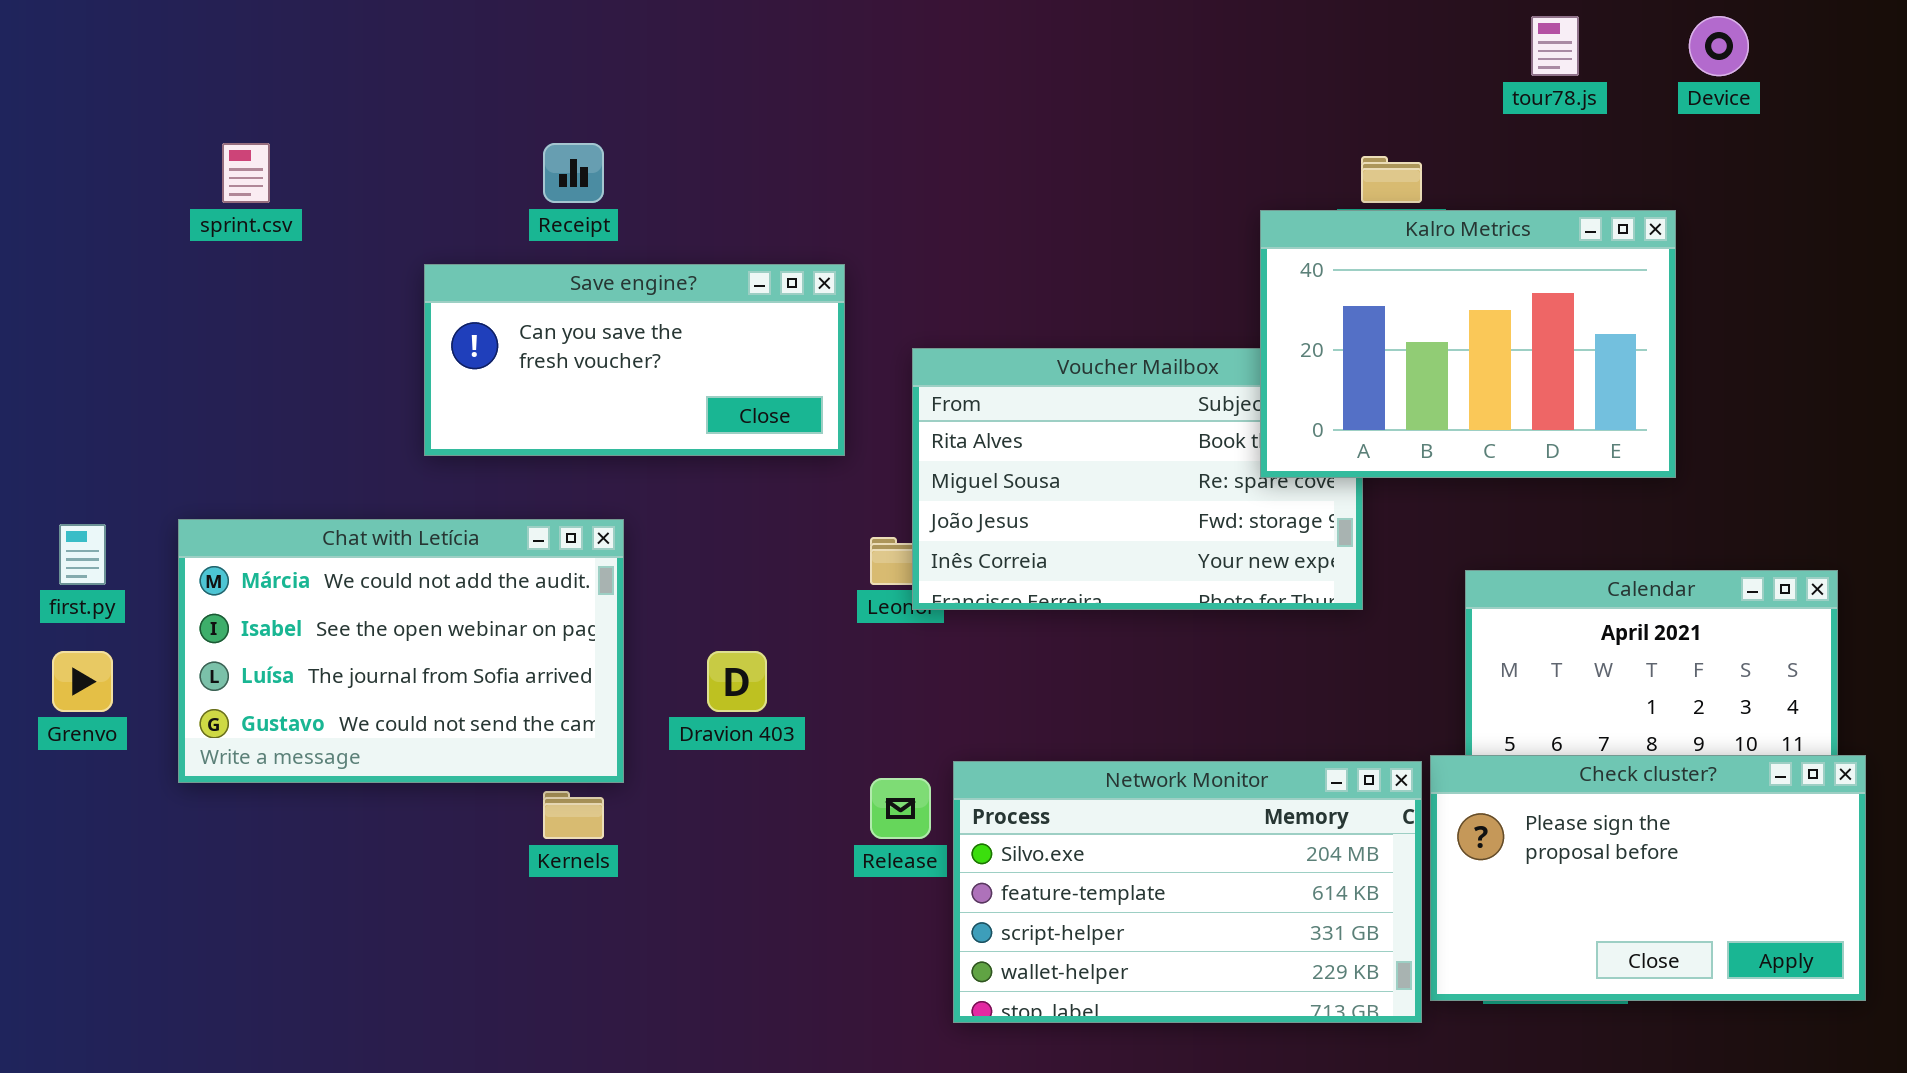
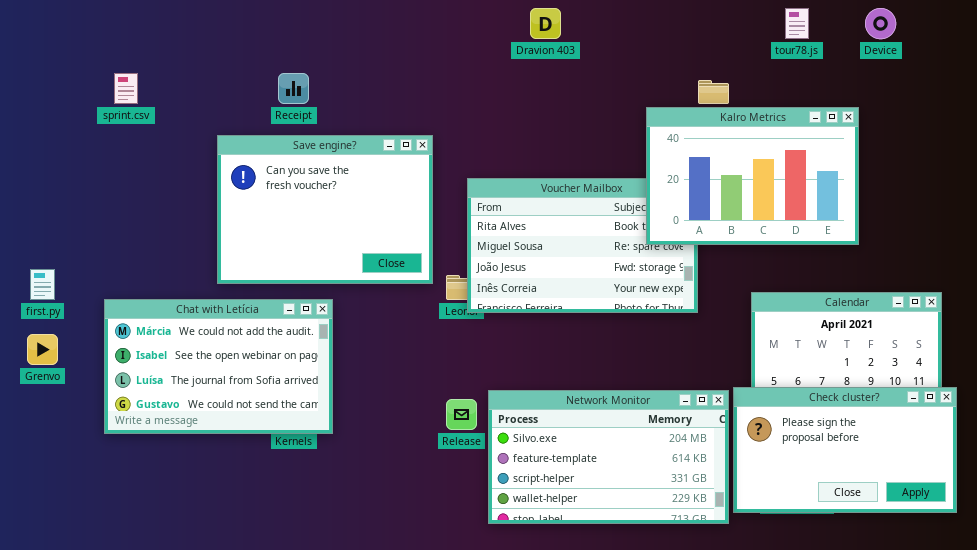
Save engine?: [424,264,845,456] -> [217,135,433,284], resized
Chat with Letícia: [178,519,624,783] -> [104,299,333,434], moved
Dravion 403: [707,651,767,712] -> [530,8,561,39], moved

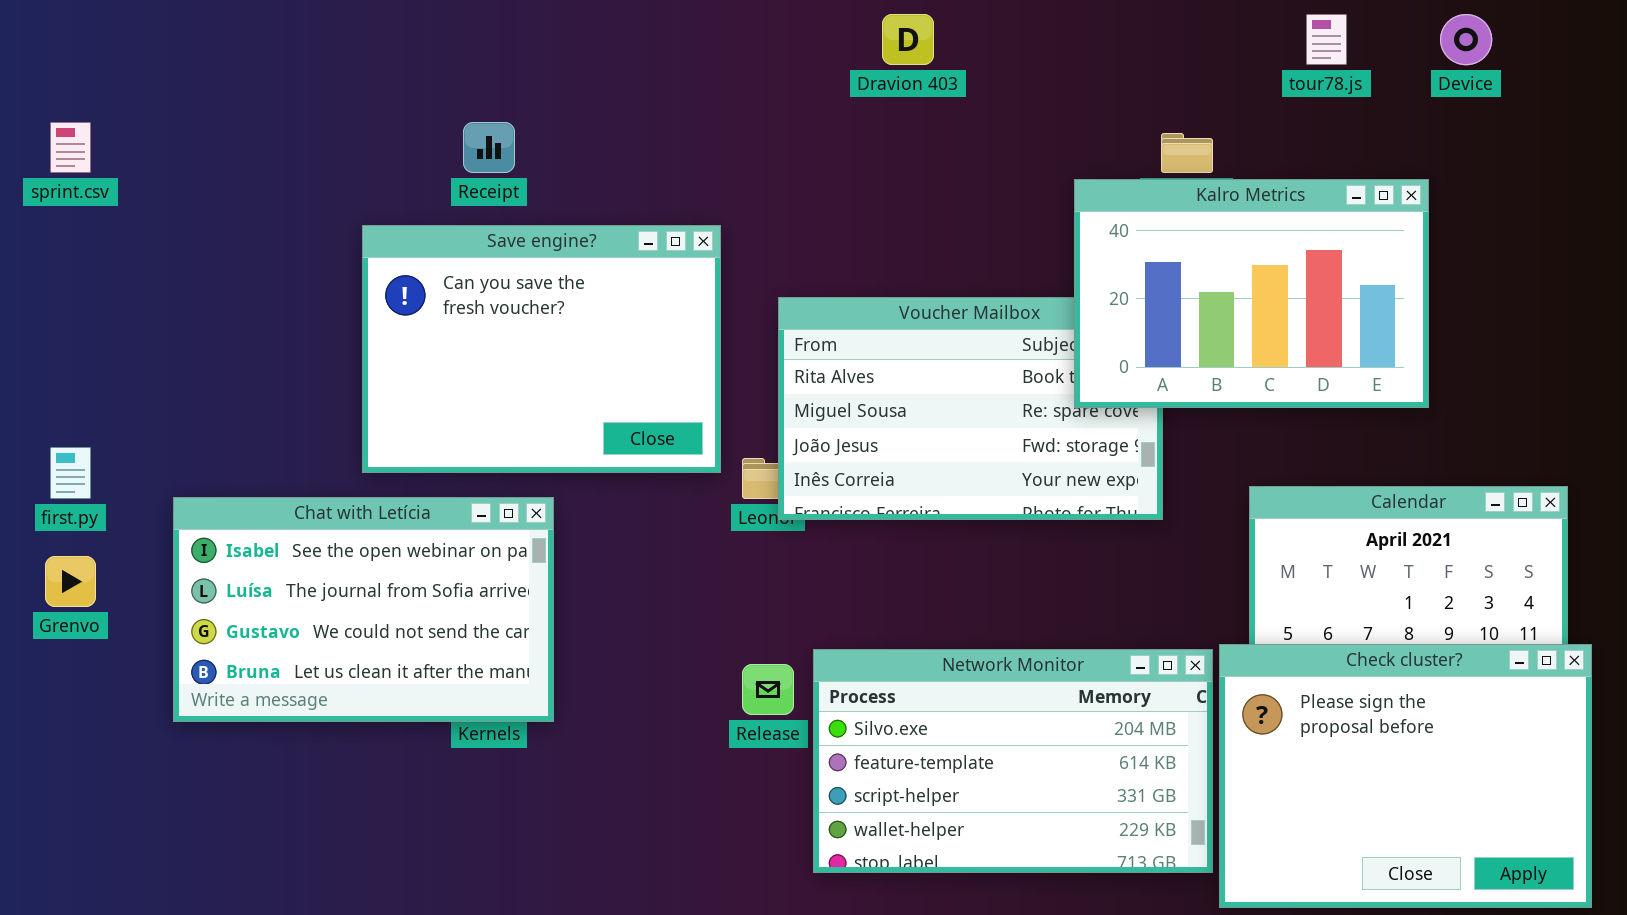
sprint.csv: [114,73,138,104] -> [50,122,91,173], moved
Chat with Letícia: [104,299,333,434] -> [173,497,554,722], scrolled down 1 row
Check cluster?: [733,387,957,513] -> [1219,644,1592,908], resized

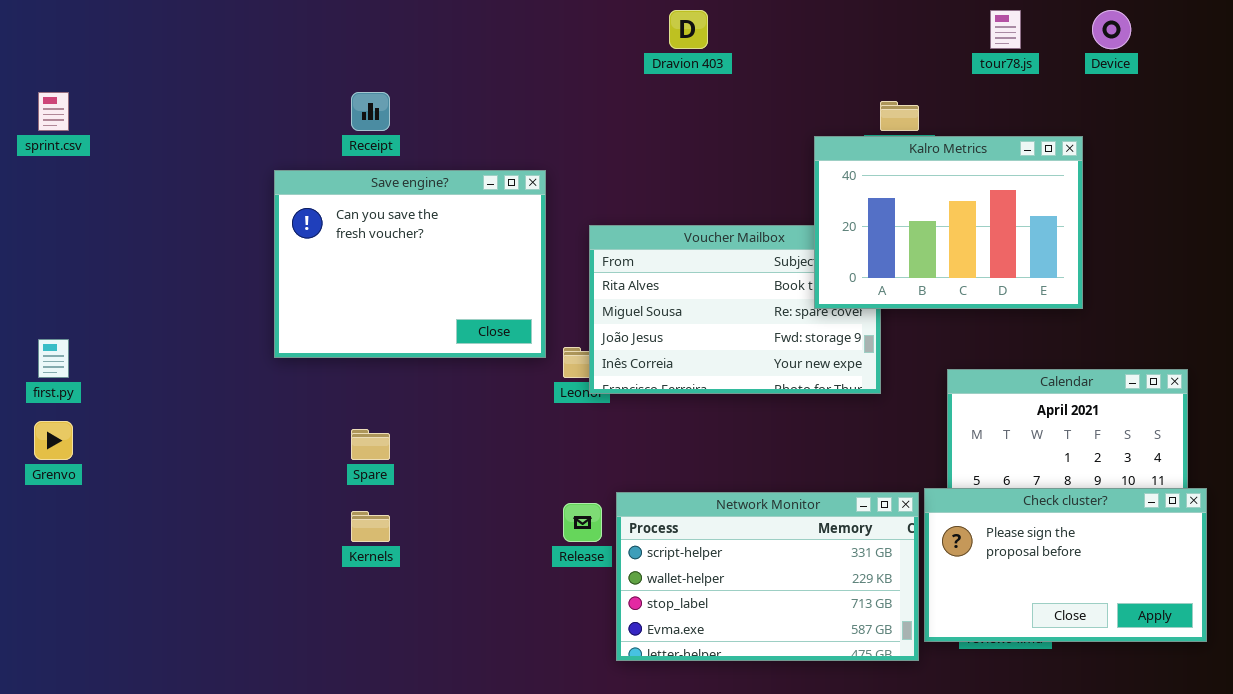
Chat with Letícia: [173,497,554,722] -> none, closed
Check cluster?: [1219,644,1592,908] -> [924,488,1207,642], resized
Network Monitor: [813,649,1213,873] -> [616,492,919,661], scrolled down 2 rows

